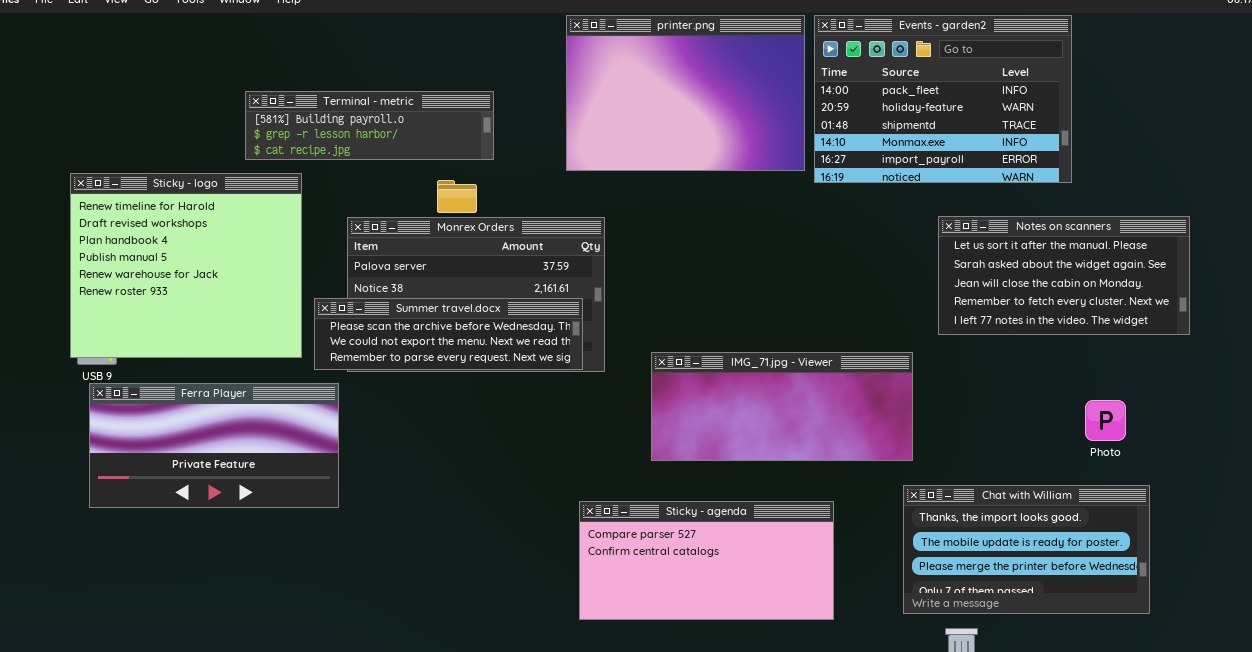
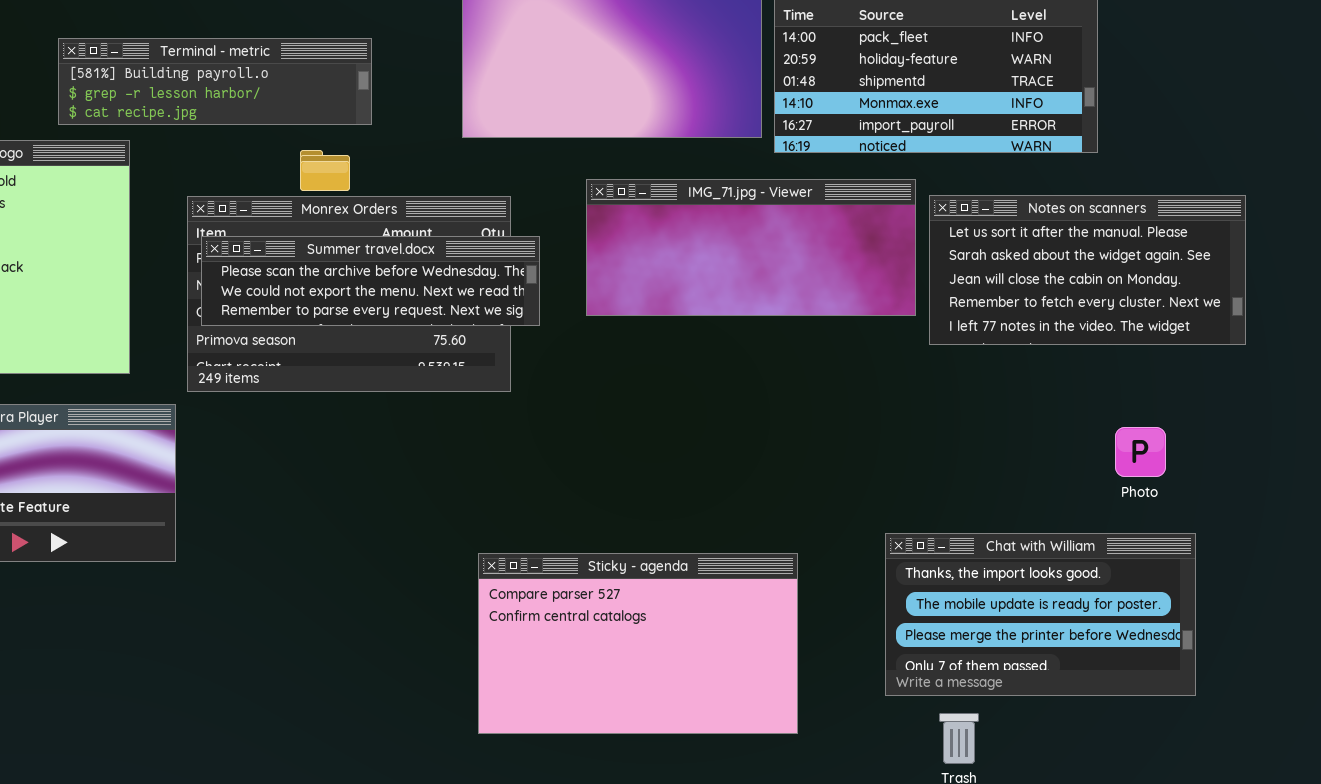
Summer travel.docx: [314,298,583,370] -> [201,236,540,326], moved
IMG_71.jpg - Viewer: [651,352,913,461] -> [586,179,916,316], moved
Sticky - agenda: [579,501,834,620] -> [478,553,798,734], resized

